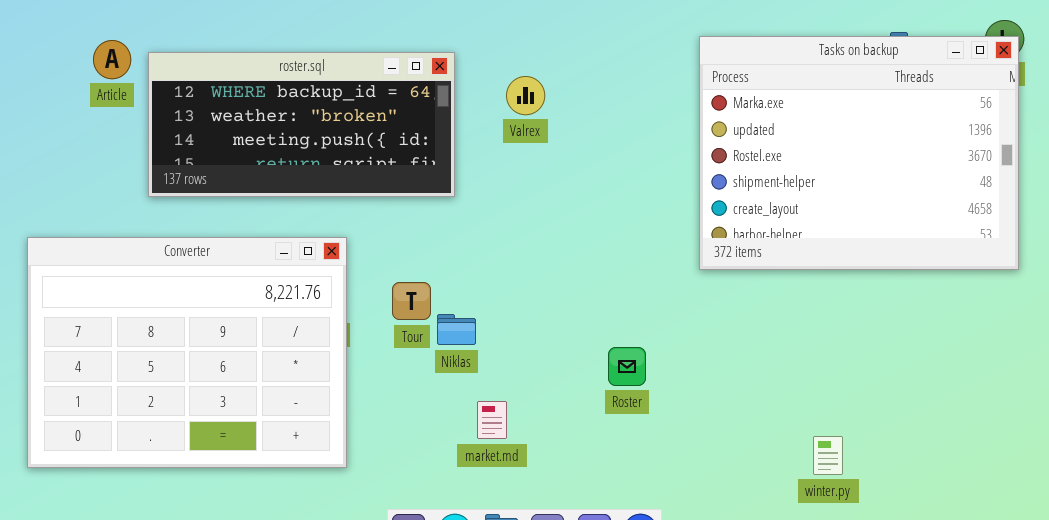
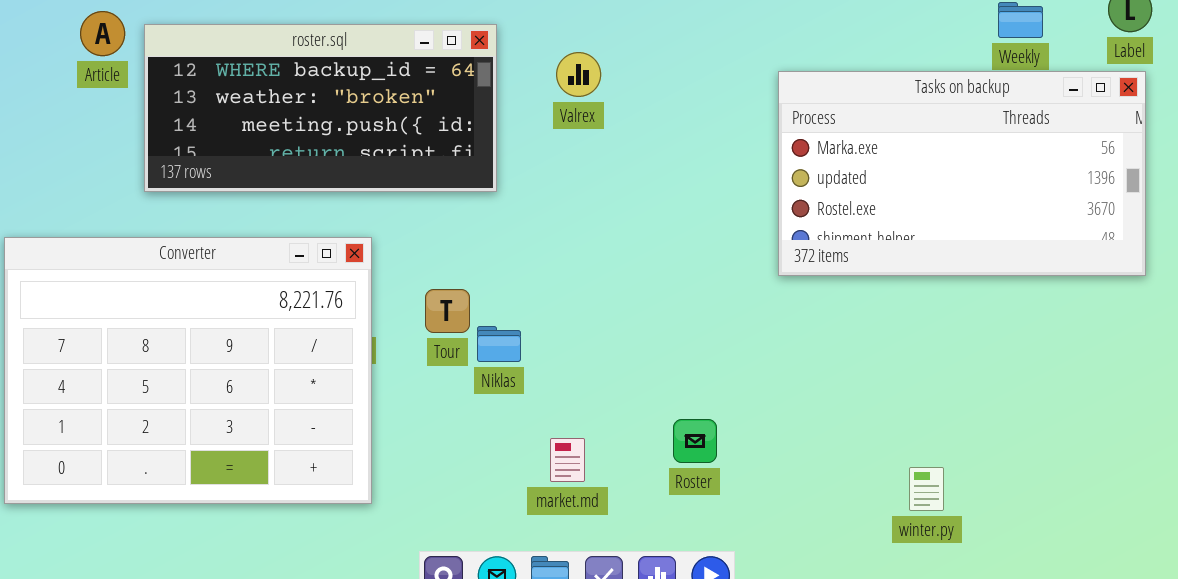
Tasks on backup: [699,36,1019,270] -> [778,71,1146,276], resized
Roster: [608,347,646,386] -> [673,419,717,463], moved
market.md: [477,401,507,439] -> [550,438,585,482], moved

